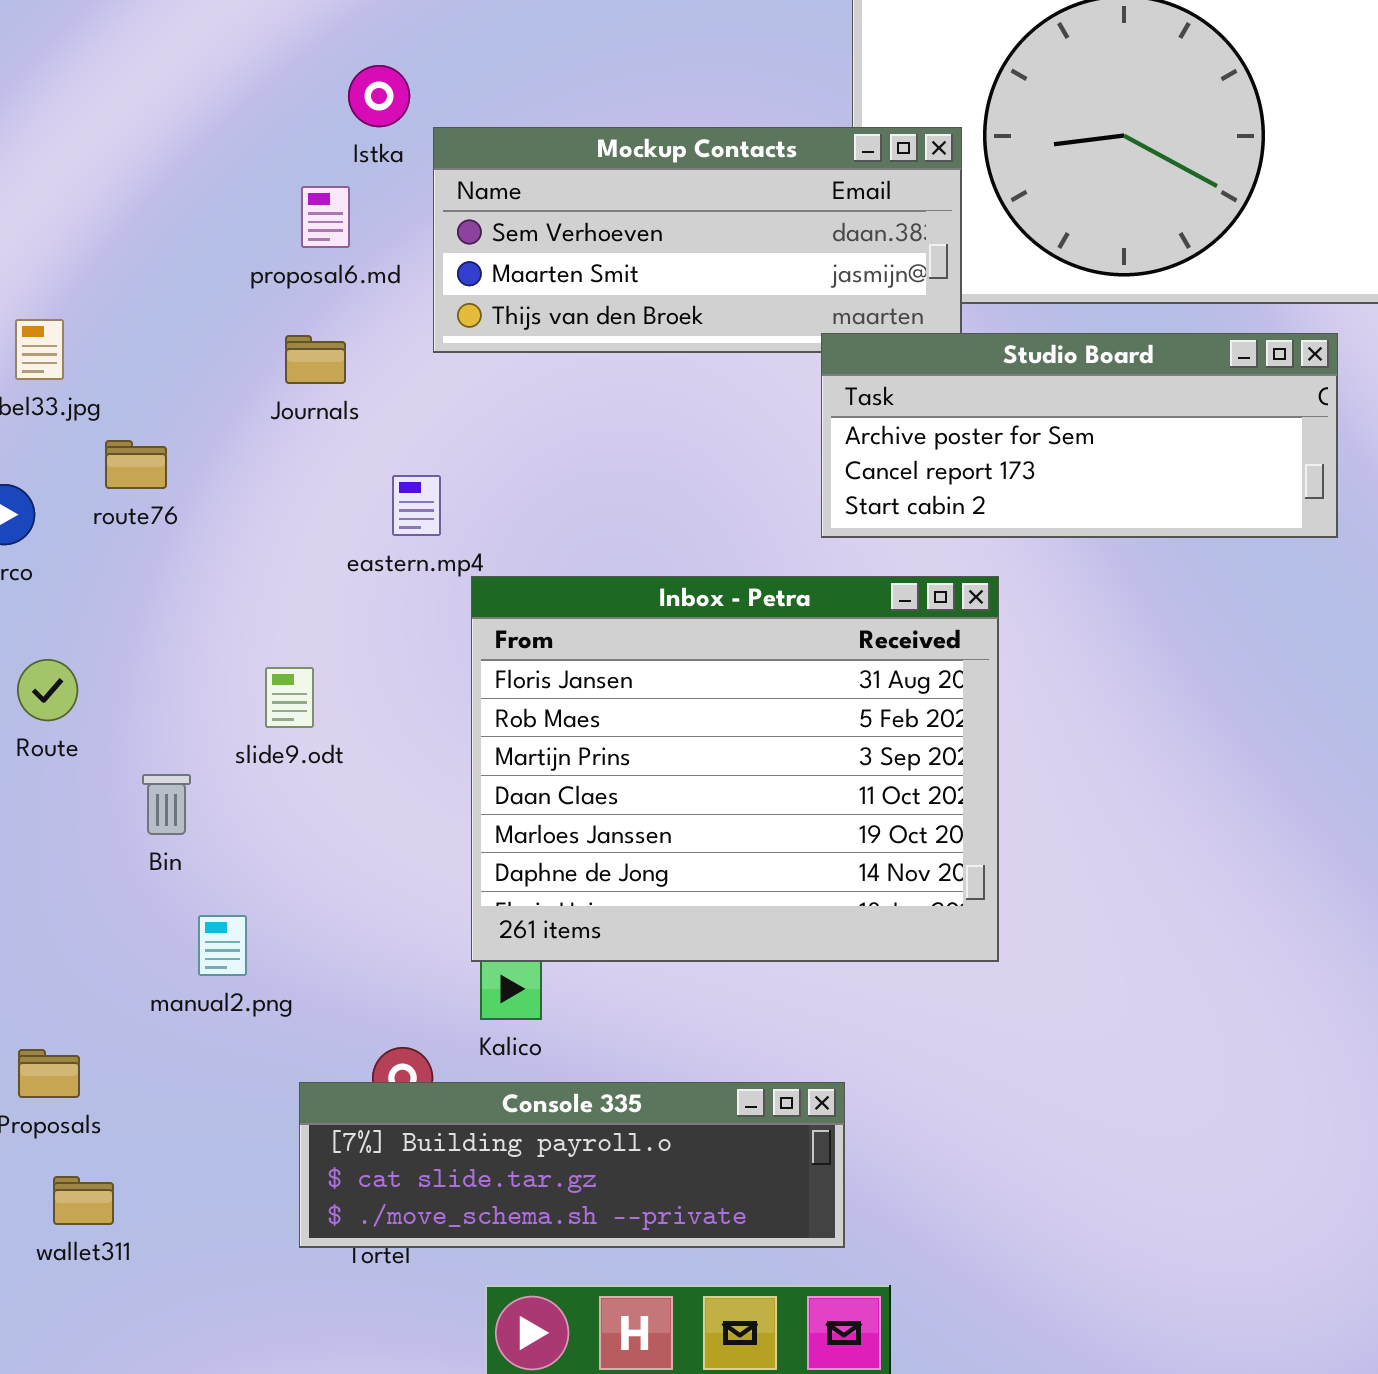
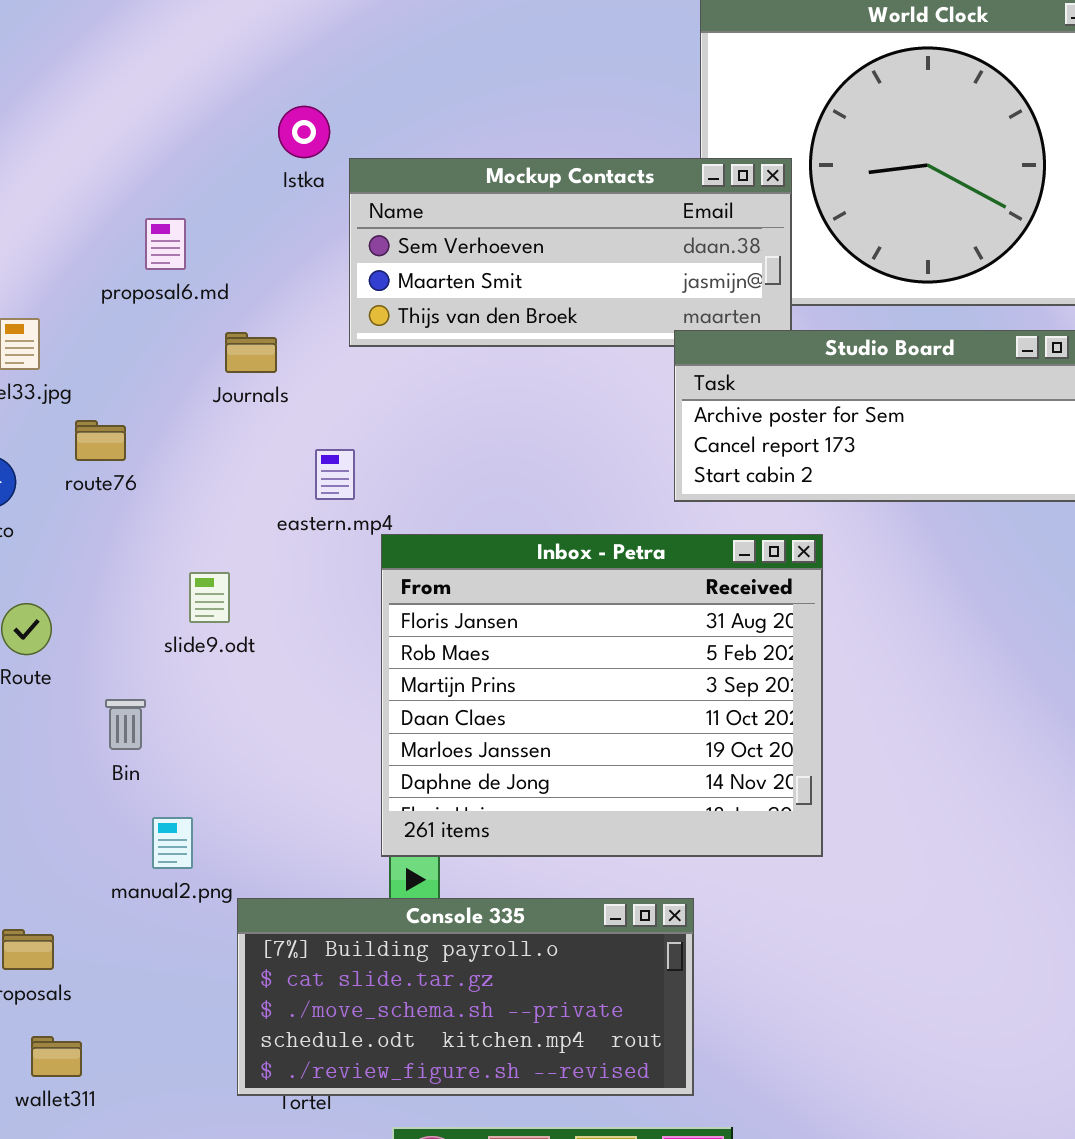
proposal6.md: [301,186,350,248] -> [145,218,186,270], moved
slide9.odt: [265,667,314,728] -> [189,572,230,623], moved
Console 335: [299,1082,845,1248] -> [237,898,694,1096], resized

